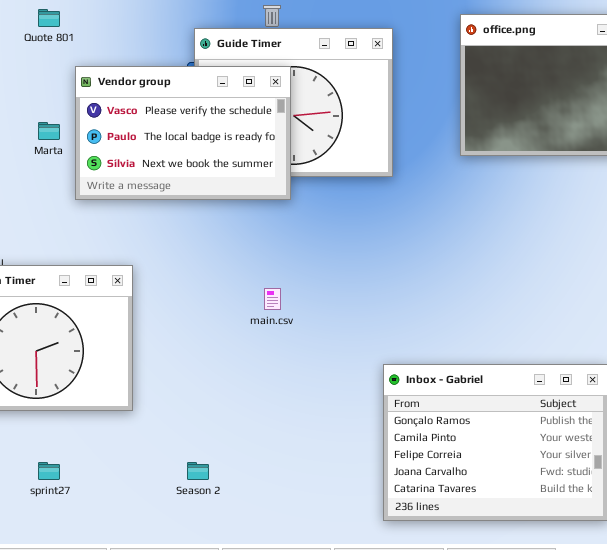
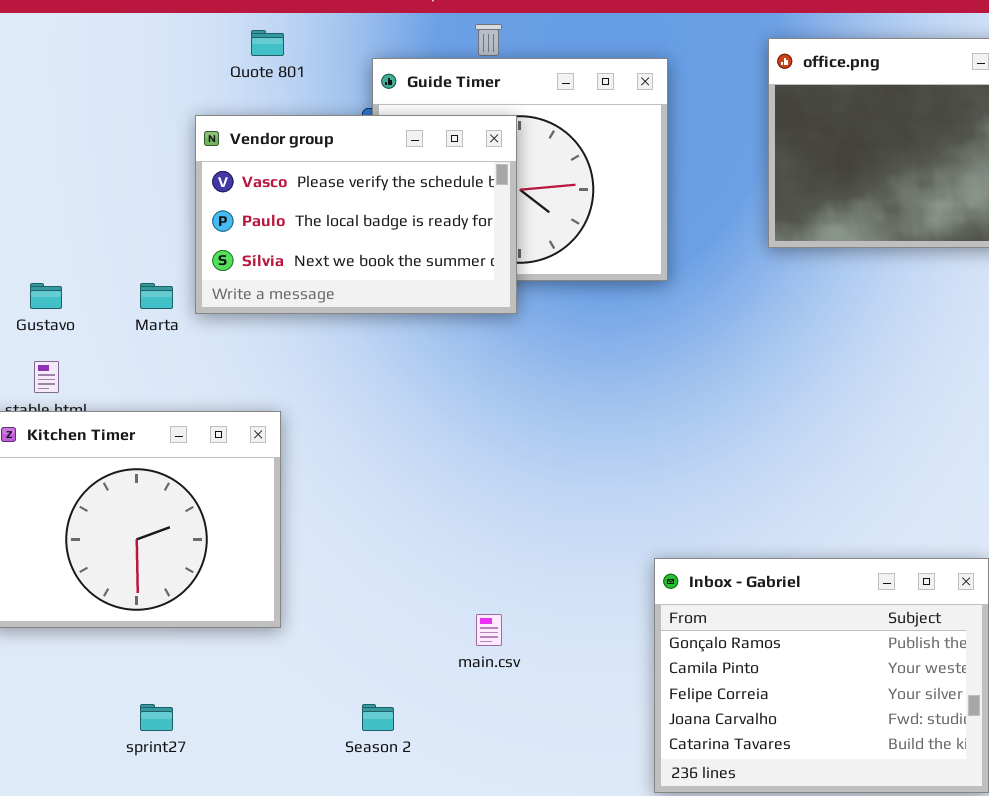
Quote 801: [38,9,60,27] -> [251,30,284,56], moved
Marta: [38,122,60,140] -> [140,283,173,309], moved
main.csv: [264,288,281,310] -> [476,614,502,646], moved

